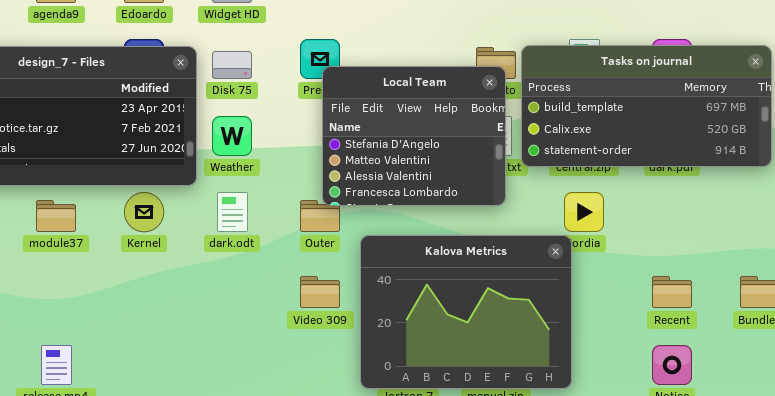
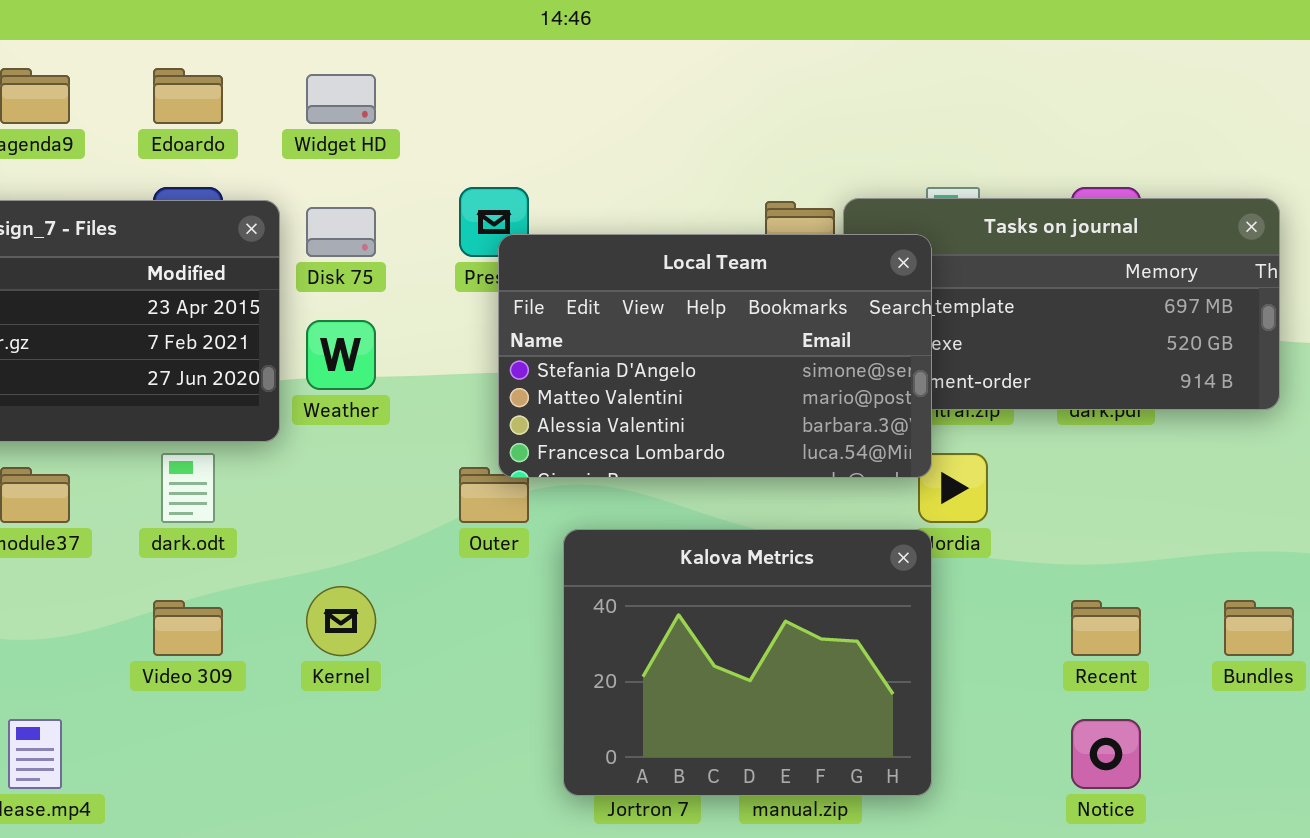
Local Team: [322,66,506,206] -> [498,234,932,478], resized
Kernel: [124,192,164,232] -> [306,586,376,656], moved
dark.odt: [217,192,248,232] -> [161,453,215,523], moved
Video 309: [300,276,340,308] -> [153,600,223,656], moved

